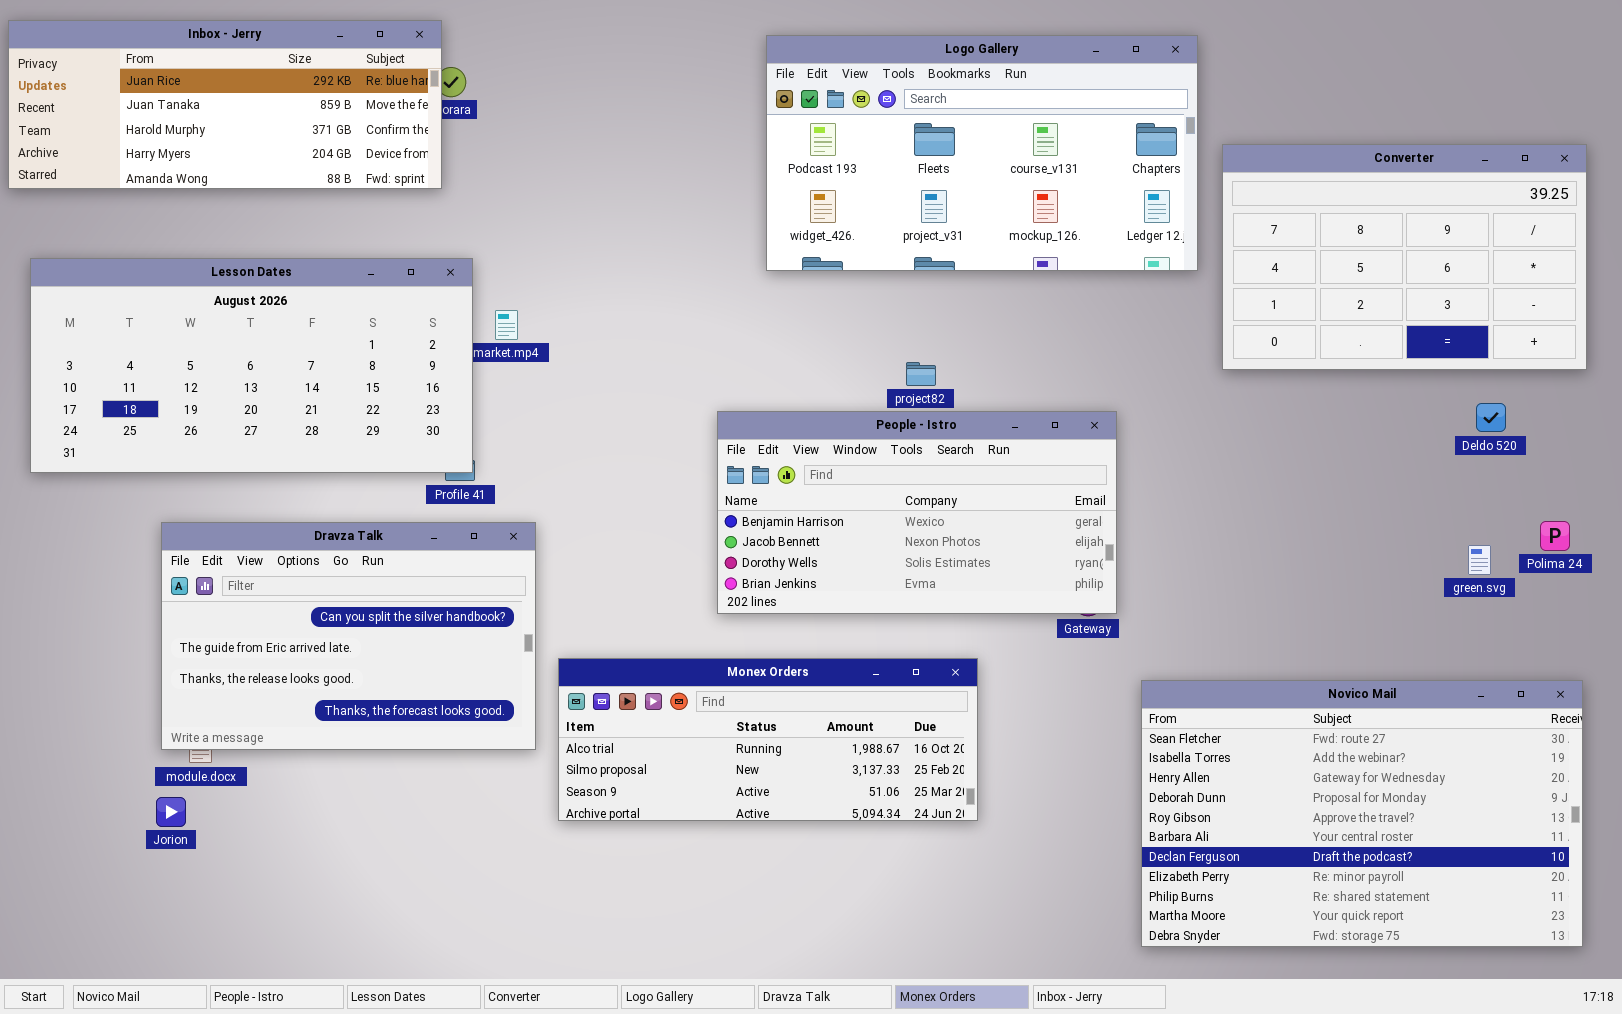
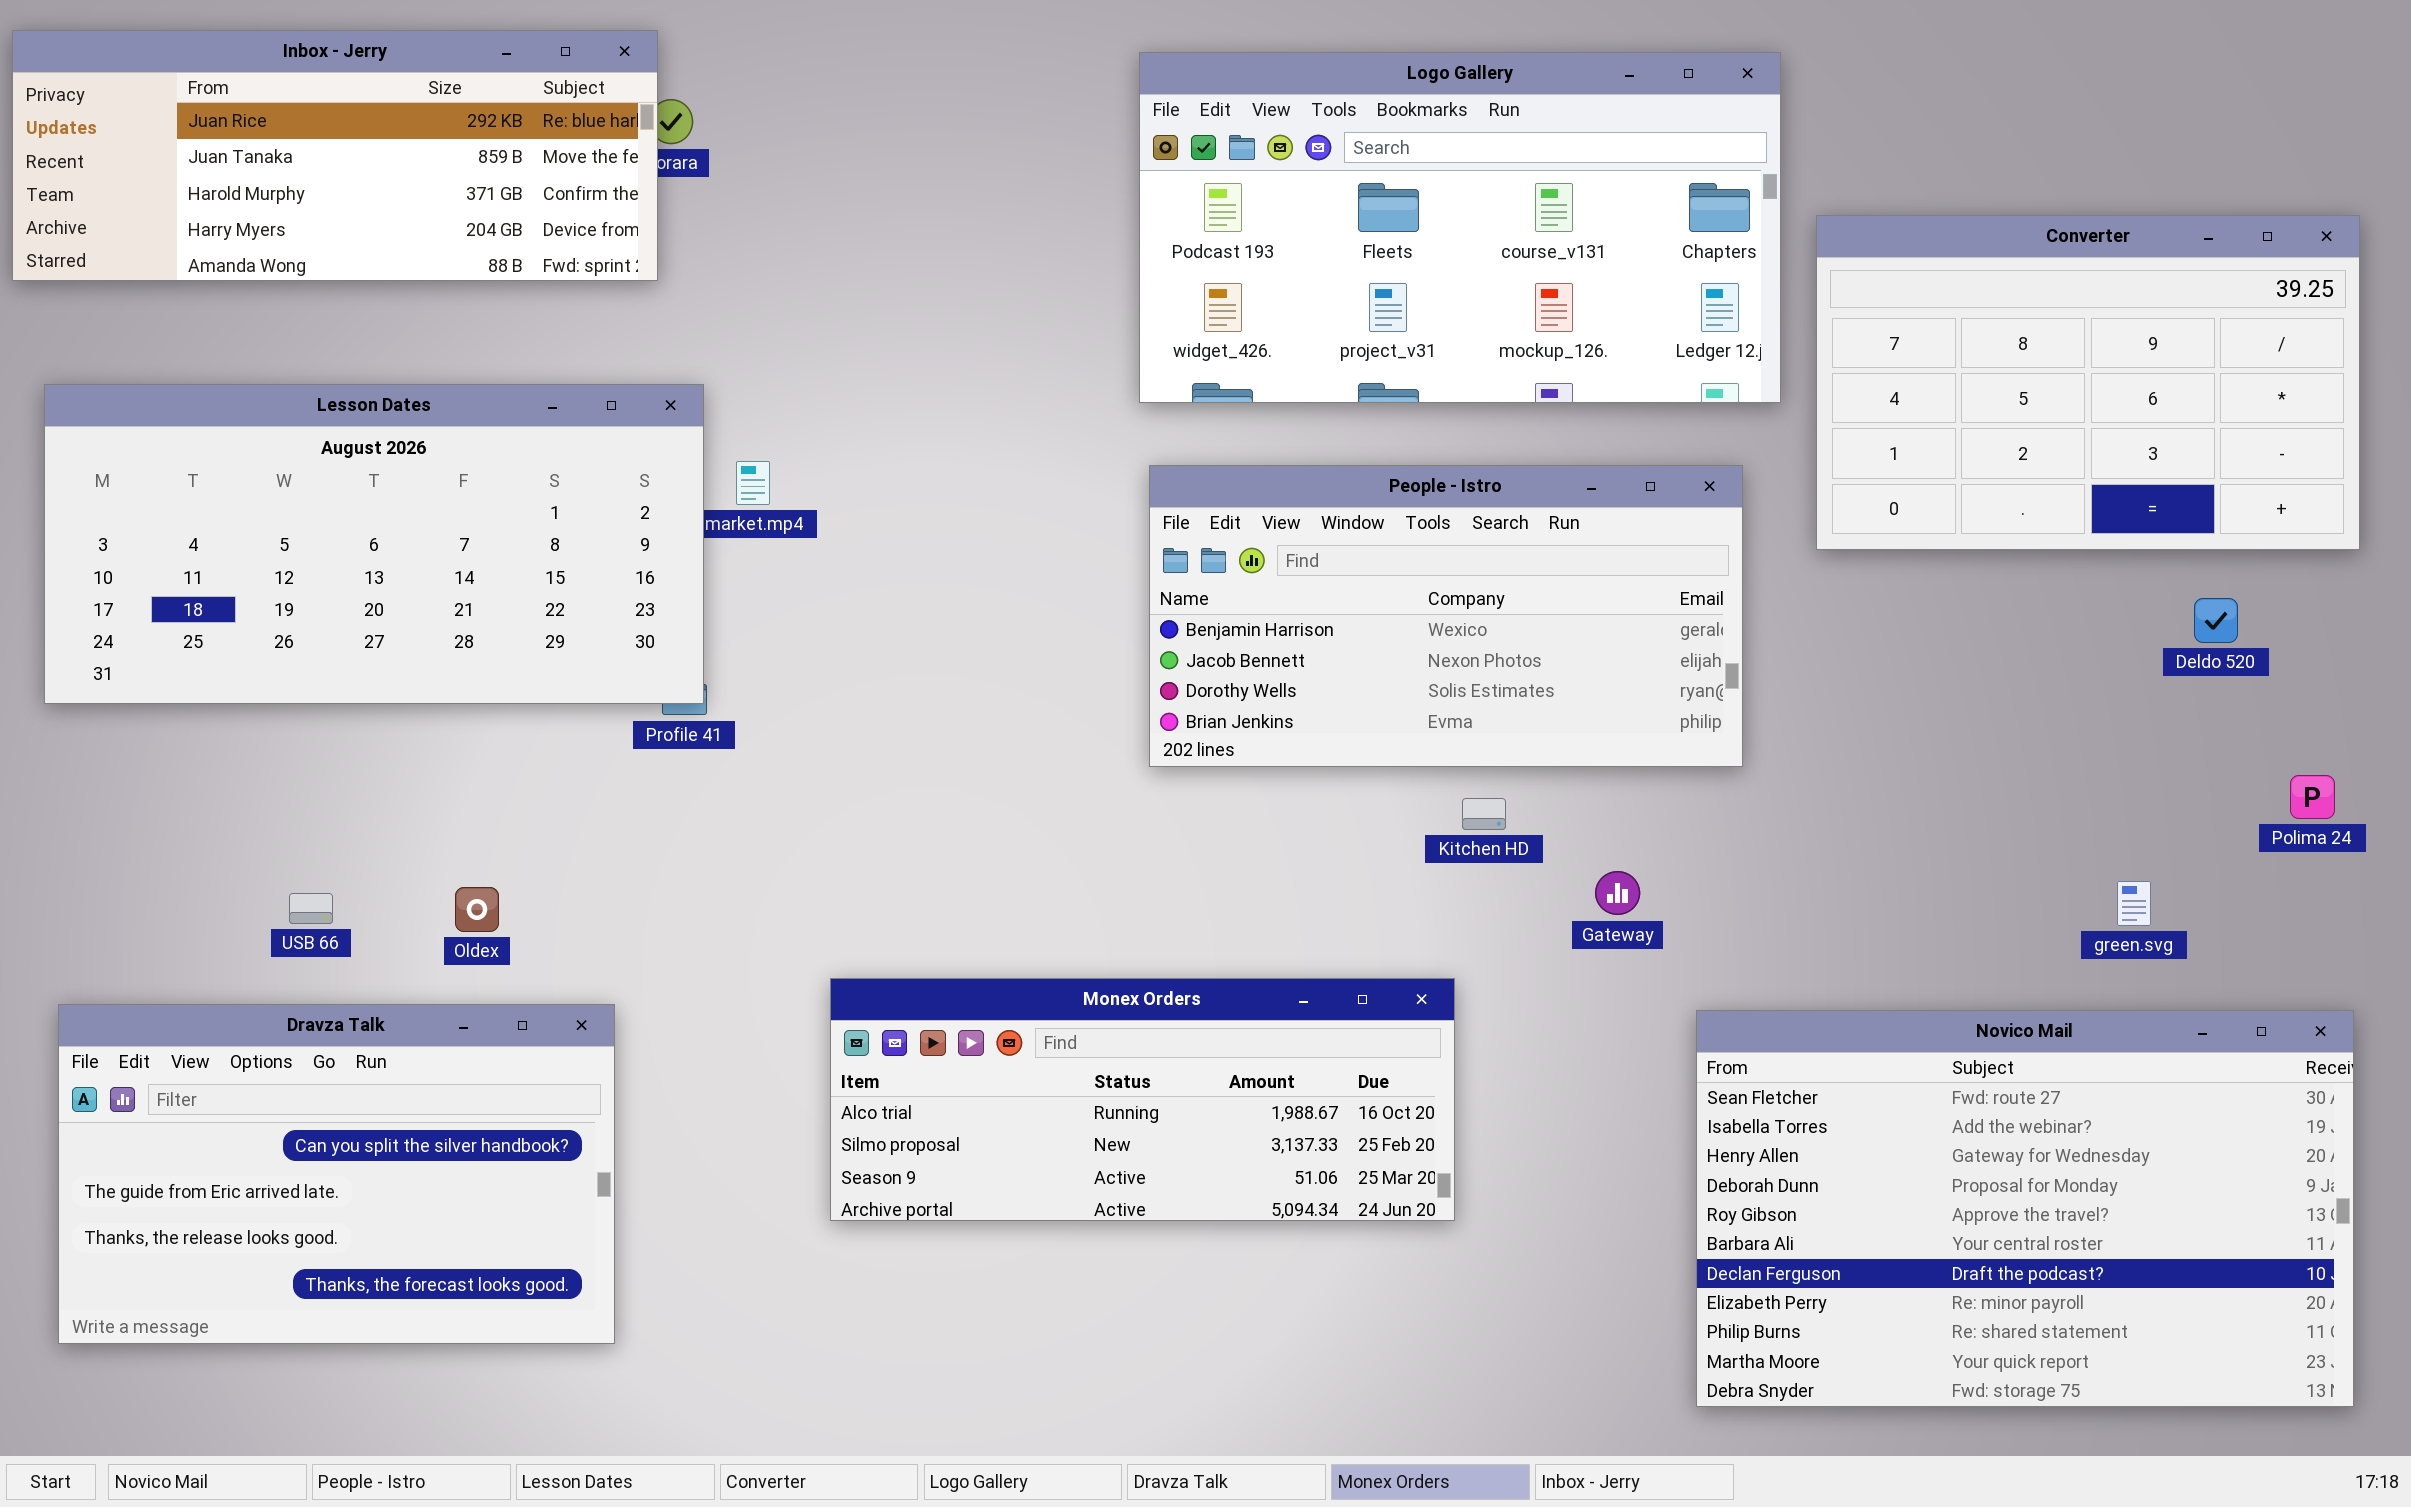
People - Istro: [717,411,1117,614] -> [1149,465,1743,767], moved
Dravza Talk: [161,522,536,750] -> [58,1004,615,1344], moved
green.svg: [1468,545,1491,575] -> [2117,881,2151,926], moved

